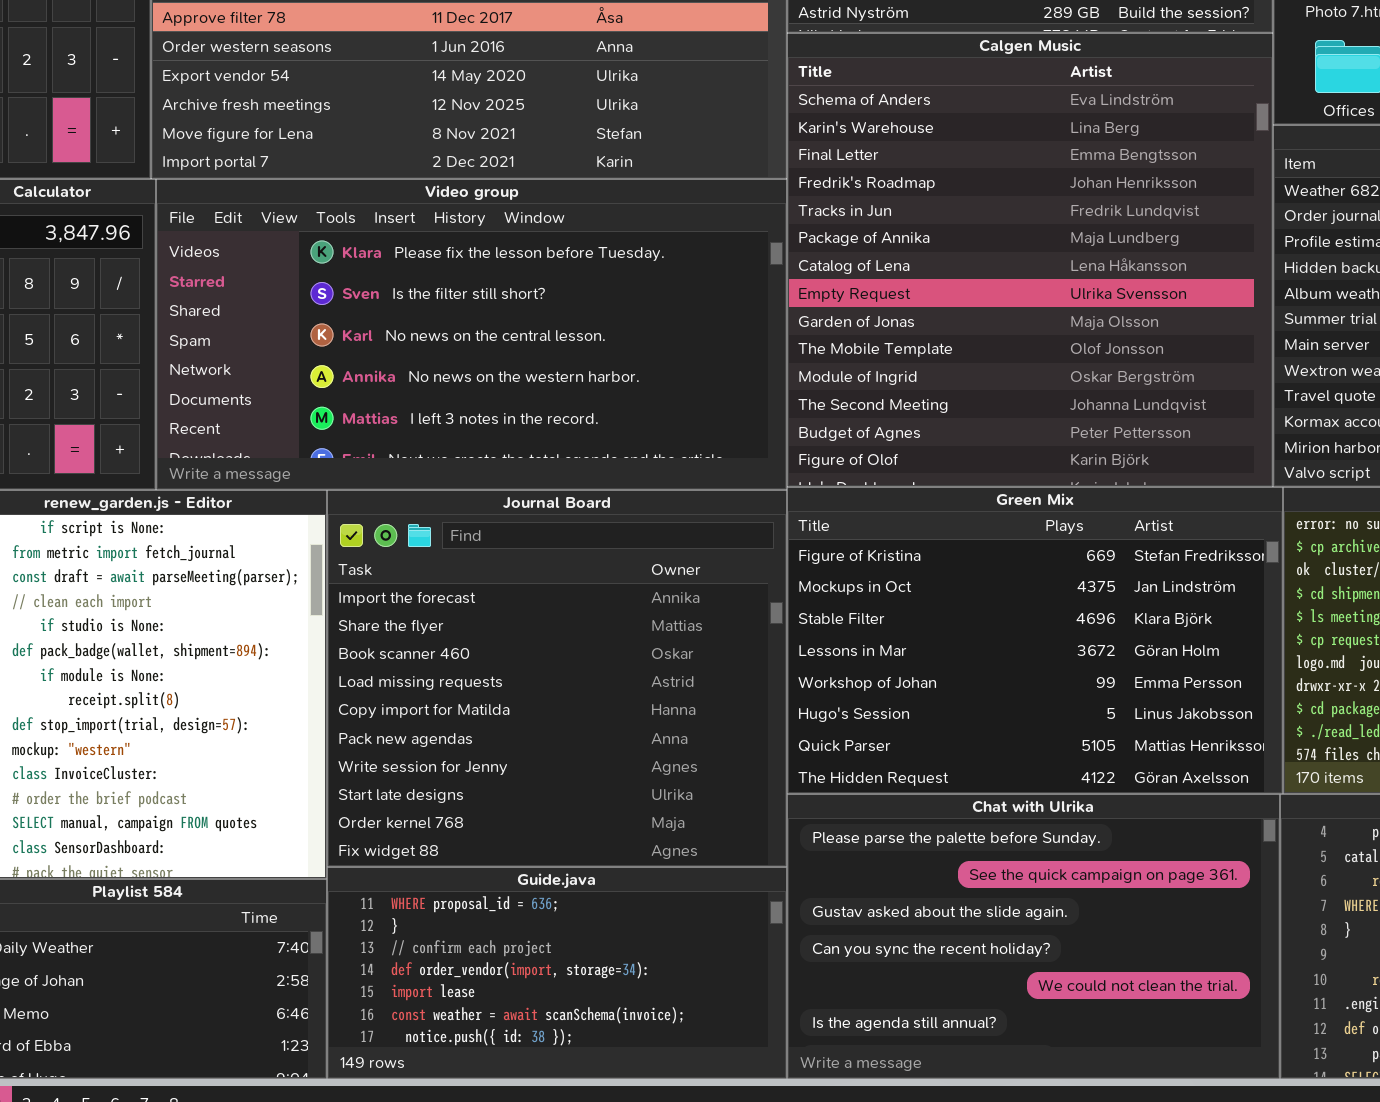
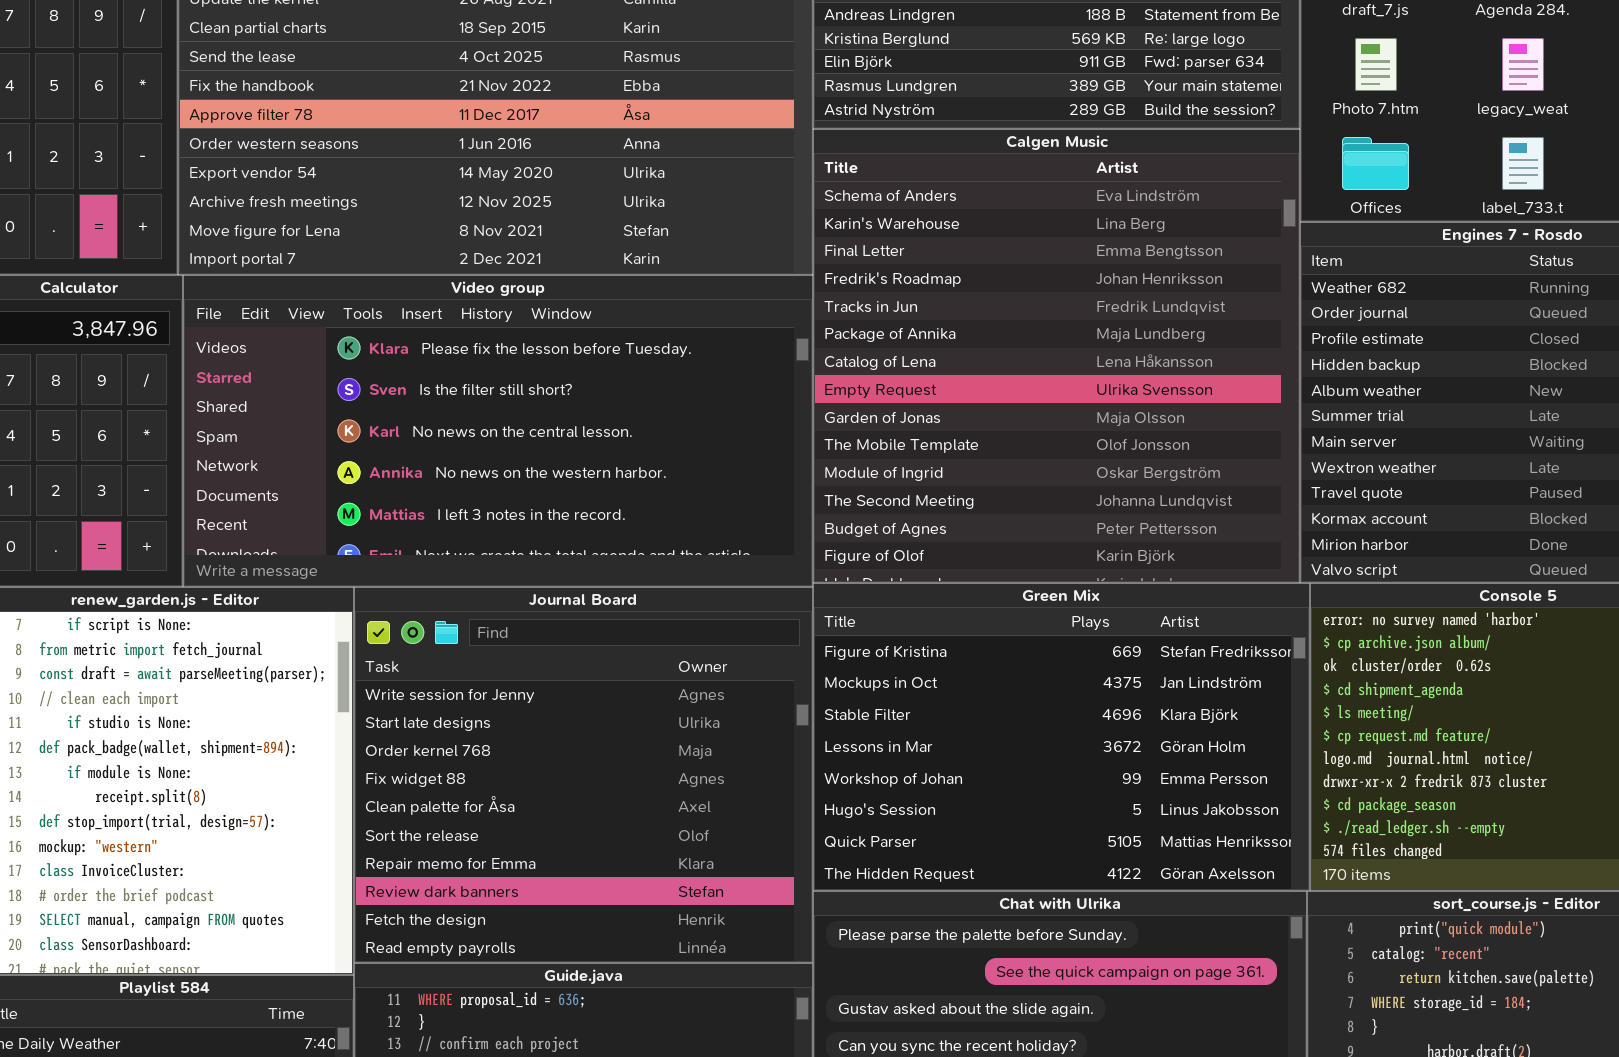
Journal Board: [327,490,787,867] -> [354,587,813,963], scrolled down 6 rows

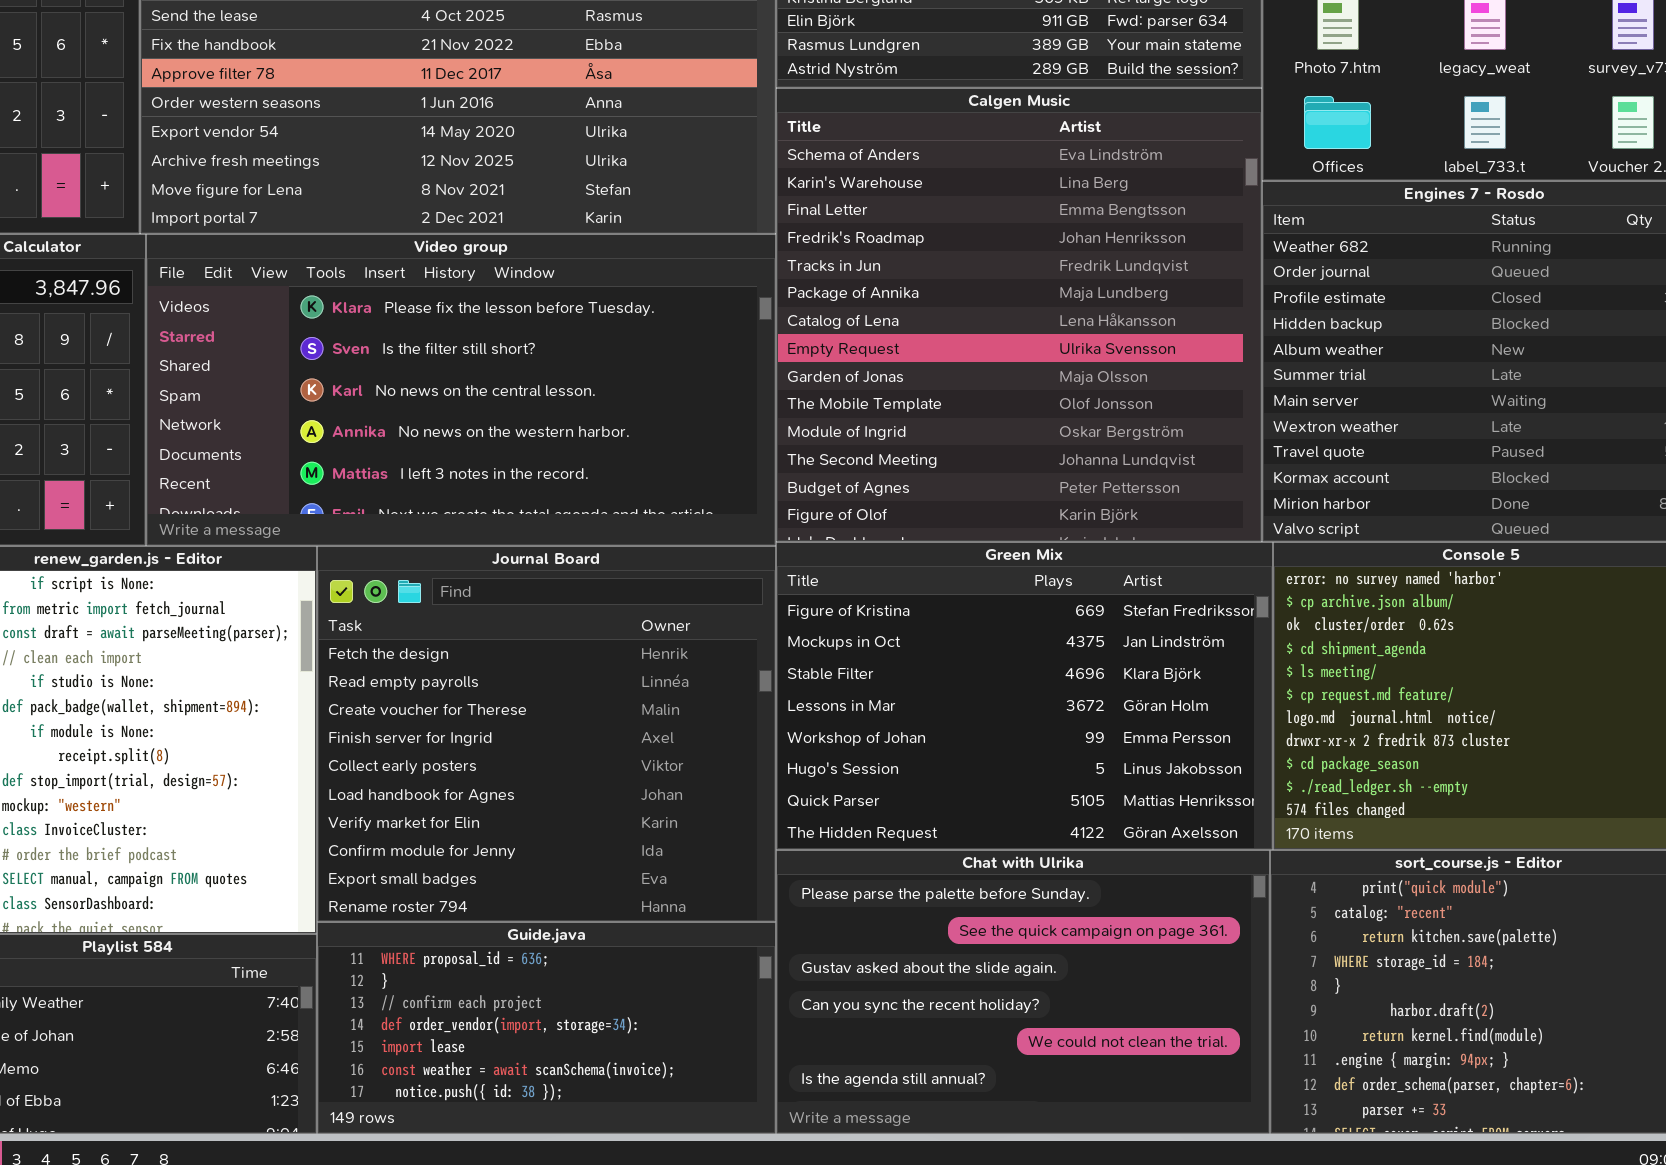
Journal Board: [354,587,813,963] -> [317,546,776,922], scrolled down 8 rows

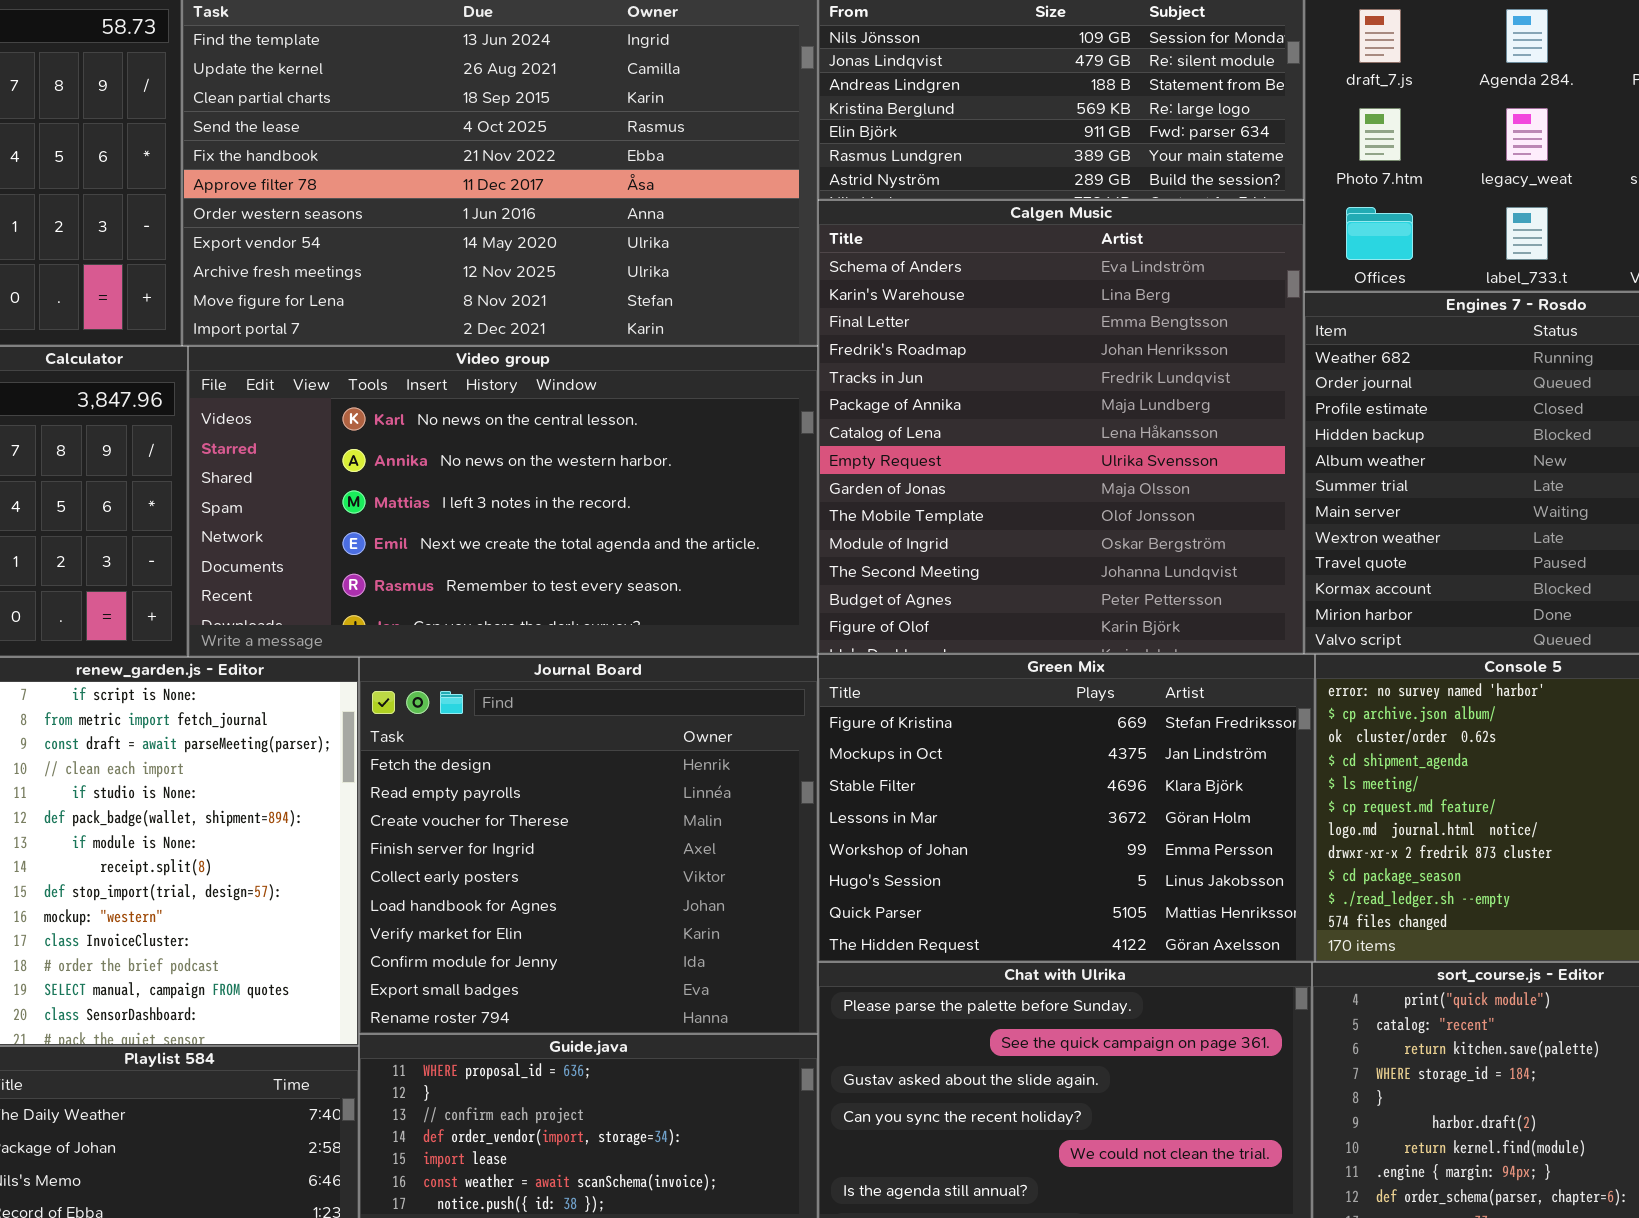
Video group: [146,234,776,546] -> [188,346,818,657], scrolled down 2 rows

